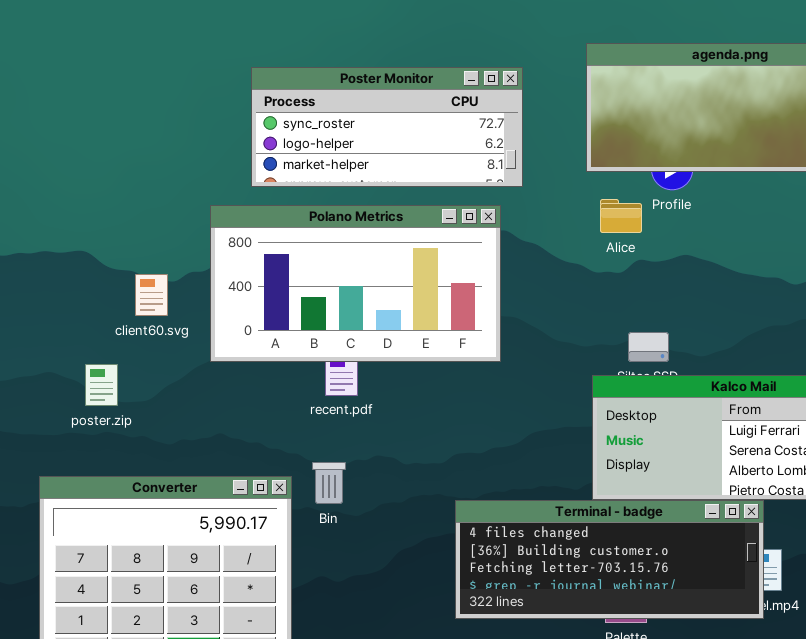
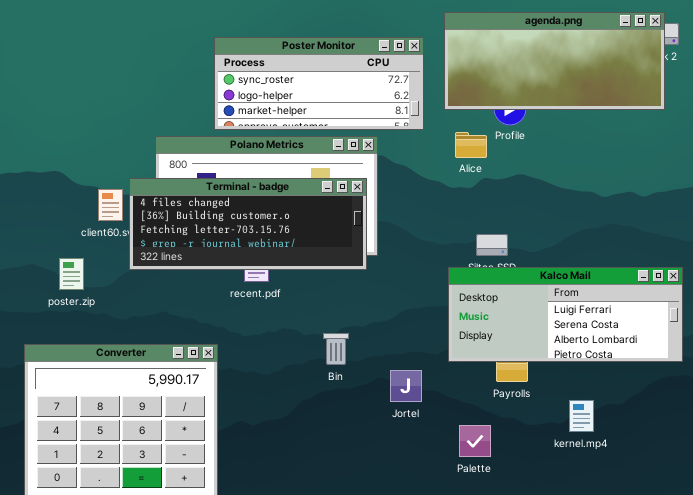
Poster Monitor: [251,67,523,187] -> [214,37,424,130], moved
Bin: [312,462,346,504] -> [323,333,349,365], moved
Terminal - badge: [455,500,764,619] -> [129,178,367,270], moved

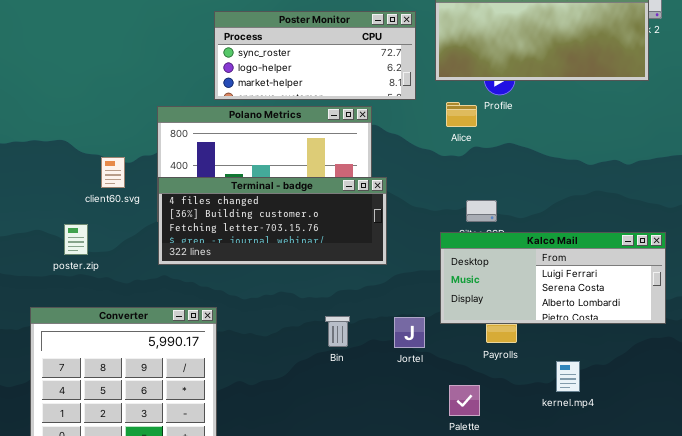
Terminal - badge: [129,178,367,270] -> [158,177,387,265], moved
Bin: [323,333,349,365] -> [325,316,350,347], moved
Jortel: [390,370,422,402] -> [394,317,425,348], moved

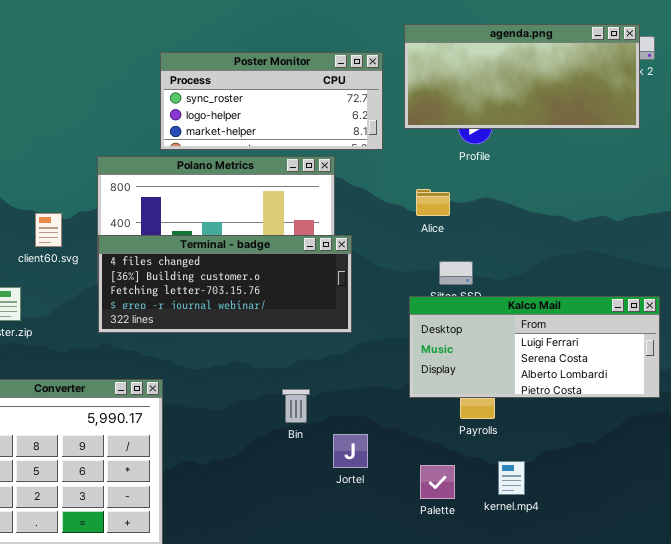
Alice: [446,102,477,127] -> [416,189,450,216], moved
Jortel: [394,317,425,348] -> [333,434,368,468], moved
kernel.mp4: [556,361,580,392] -> [498,461,525,495], moved

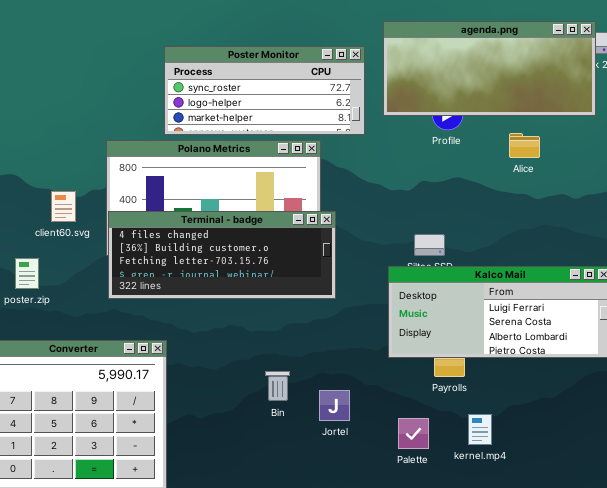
Alice: [416,189,450,216] -> [509,133,540,158], moved
Bin: [282,389,310,423] -> [265,371,290,401], moved

